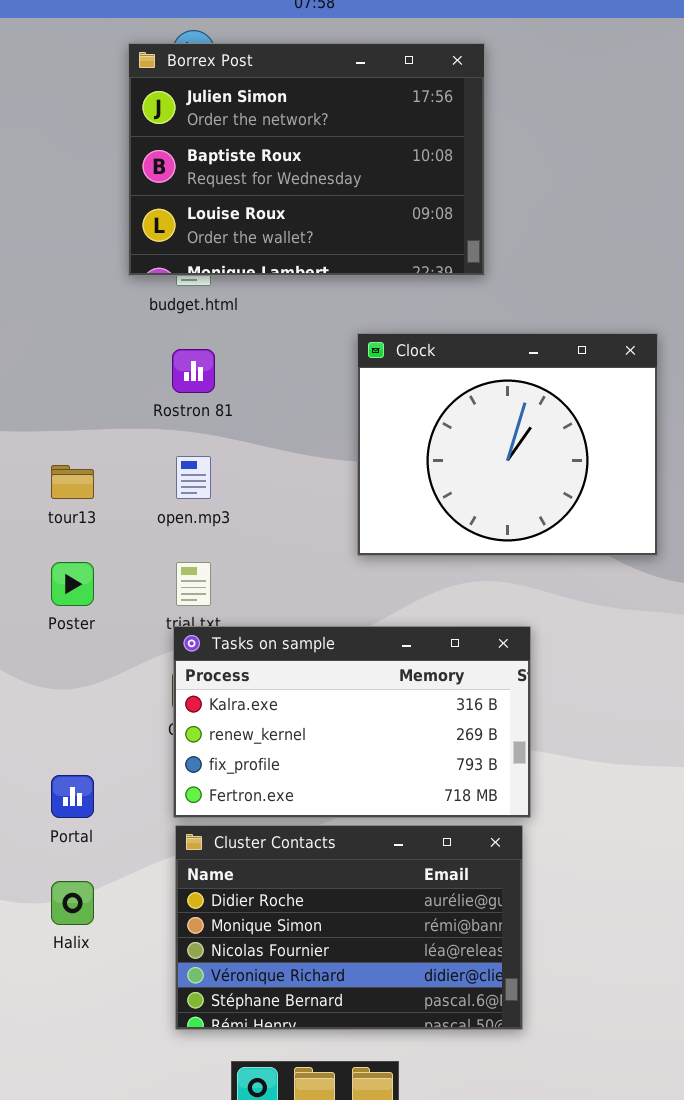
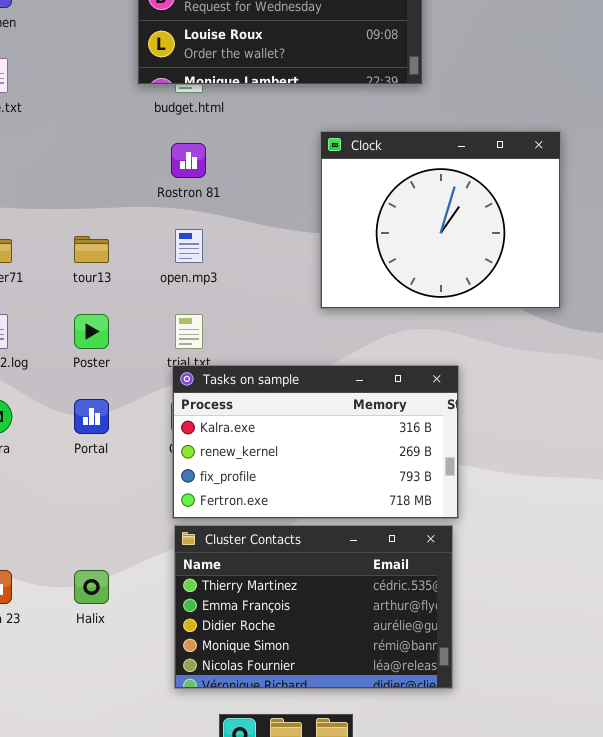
Portal: [51,775,94,818] -> [74,399,109,434], moved
Cluster Contacts: [175,825,523,1030] -> [174,525,453,689], scrolled up 2 rows

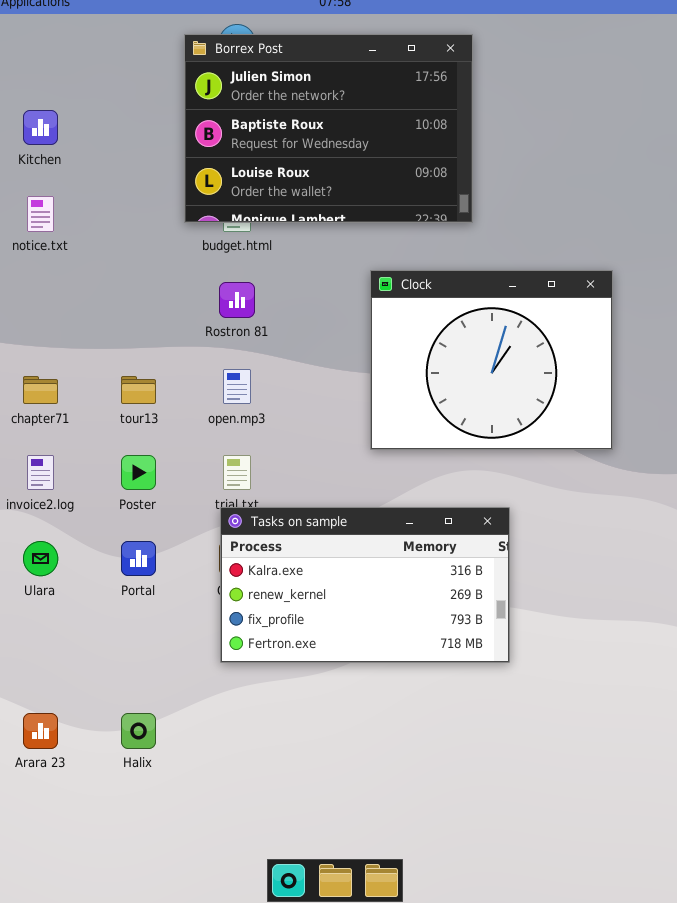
Cluster Contacts: [174,525,453,689] -> none, closed

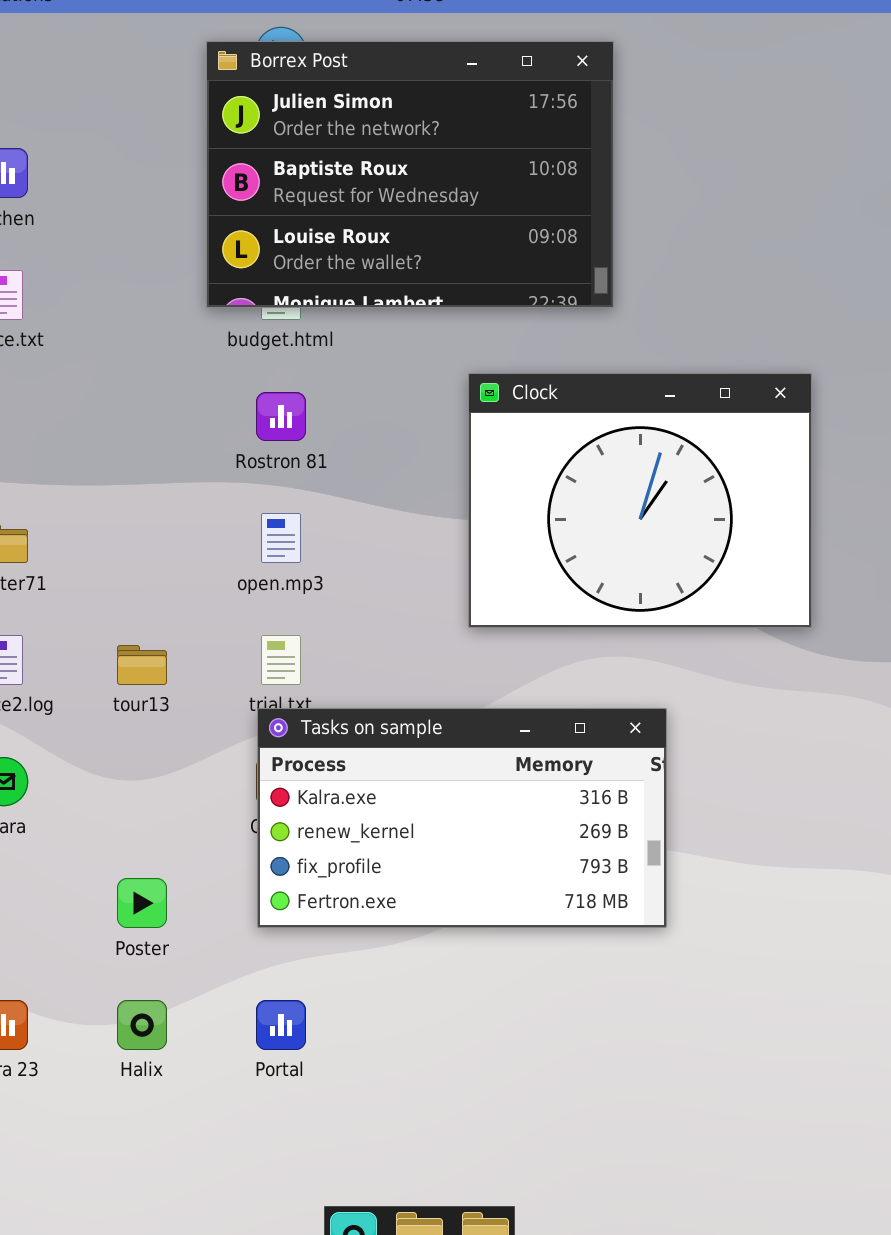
tour13: [121,376,156,404] -> [117,645,167,685], moved
Poster: [121,455,156,490] -> [117,878,167,928], moved
Portal: [121,541,156,576] -> [256,1000,306,1050], moved

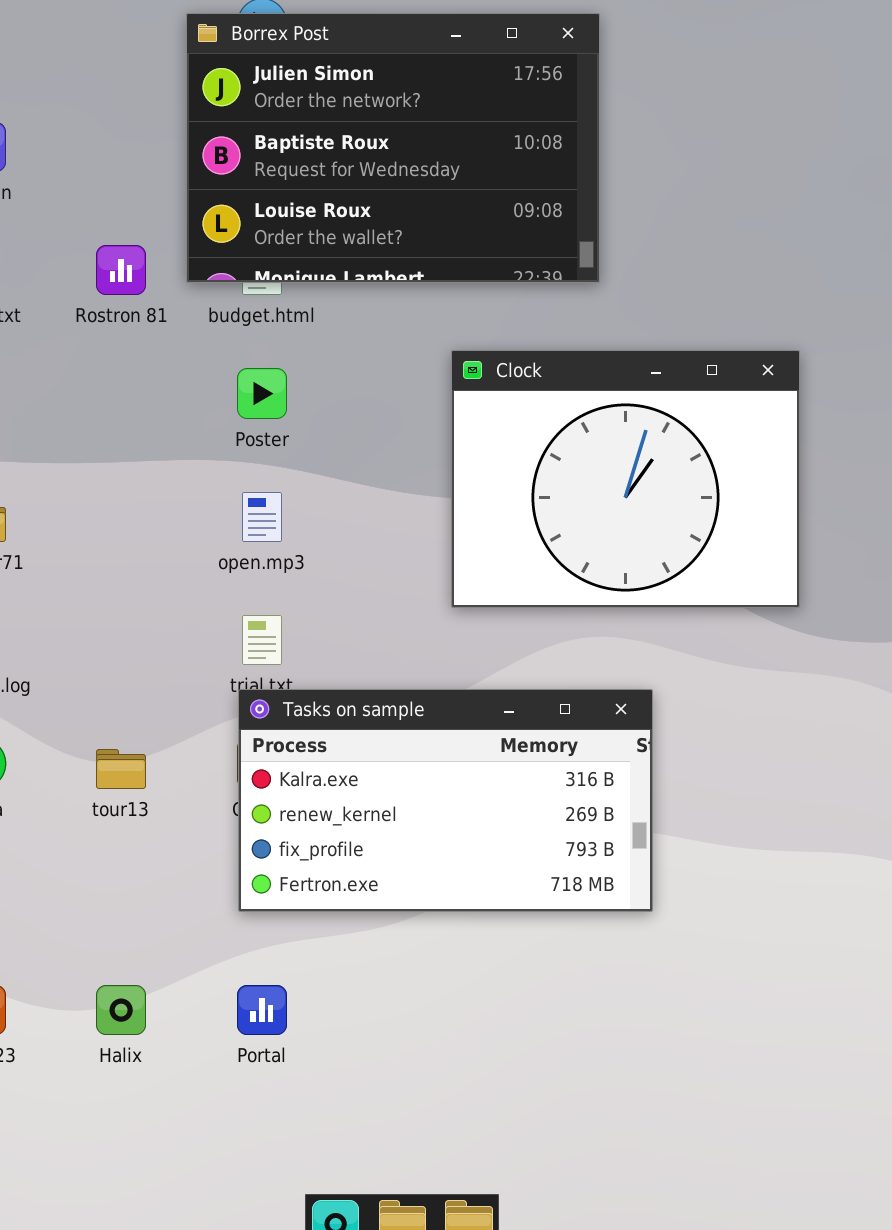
Rostron 81: [256,392,306,441] -> [96,245,146,295], moved
tour13: [117,645,167,685] -> [96,749,146,789], moved
Poster: [117,878,167,928] -> [237,368,287,419], moved

